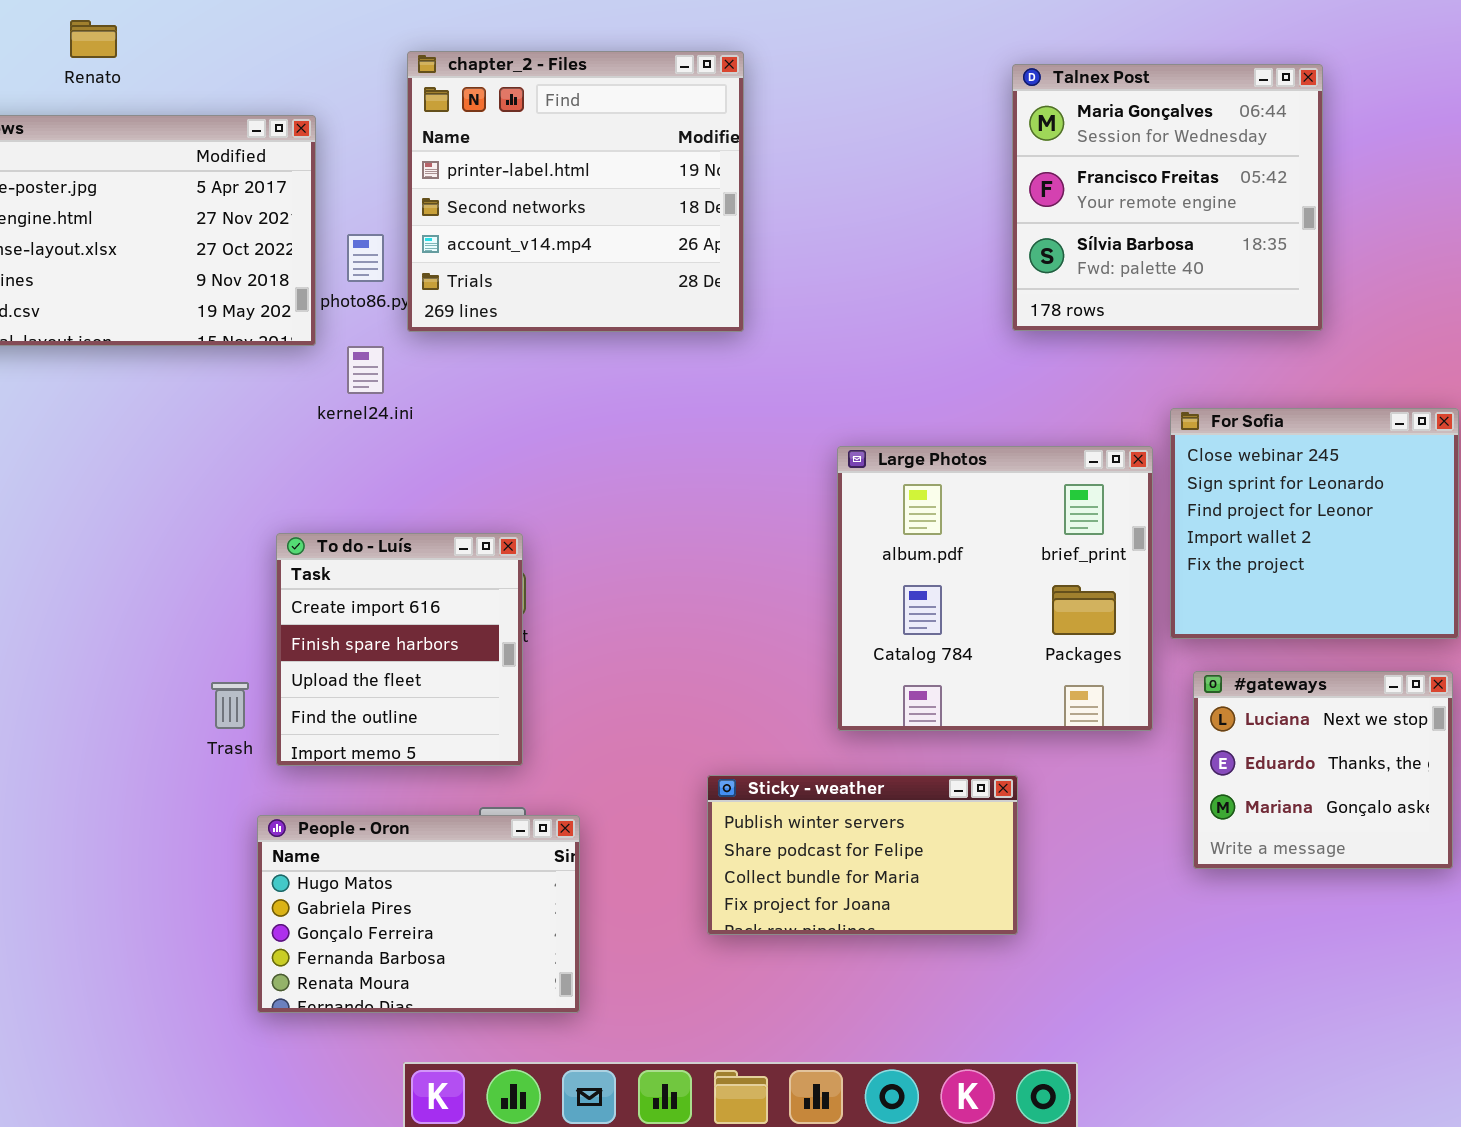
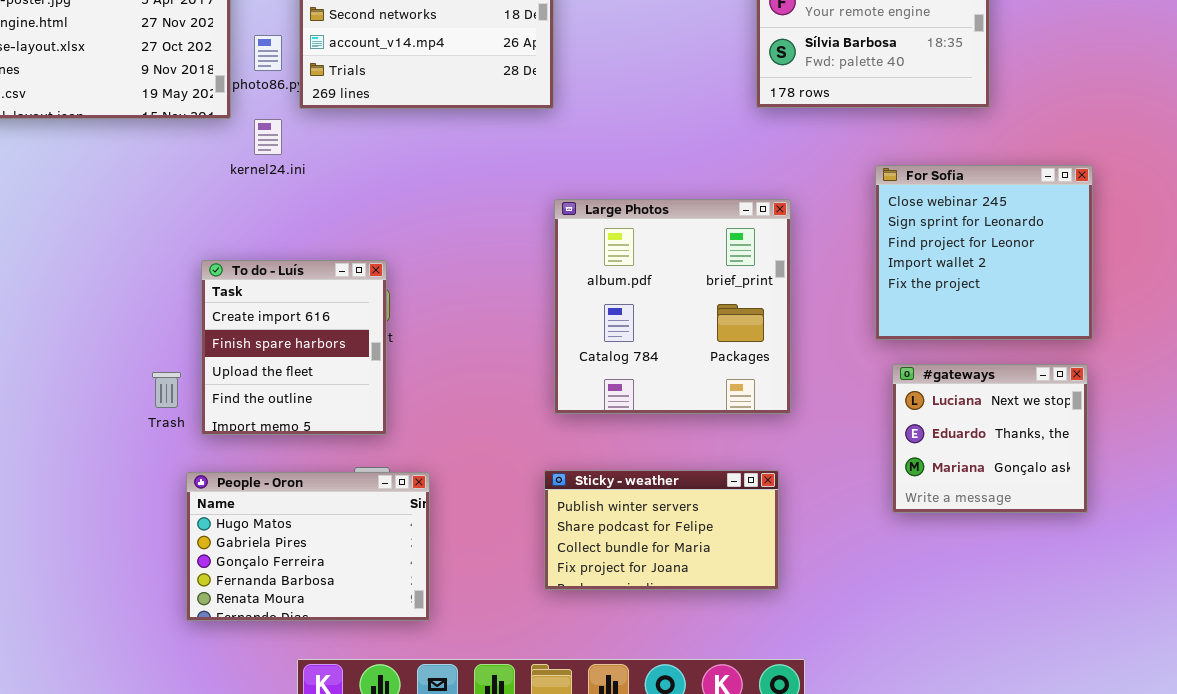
Large Photos: [837,446,1153,731] -> [554,199,791,414], moved
Sticky - weather: [707,775,1018,935] -> [544,470,779,590], moved

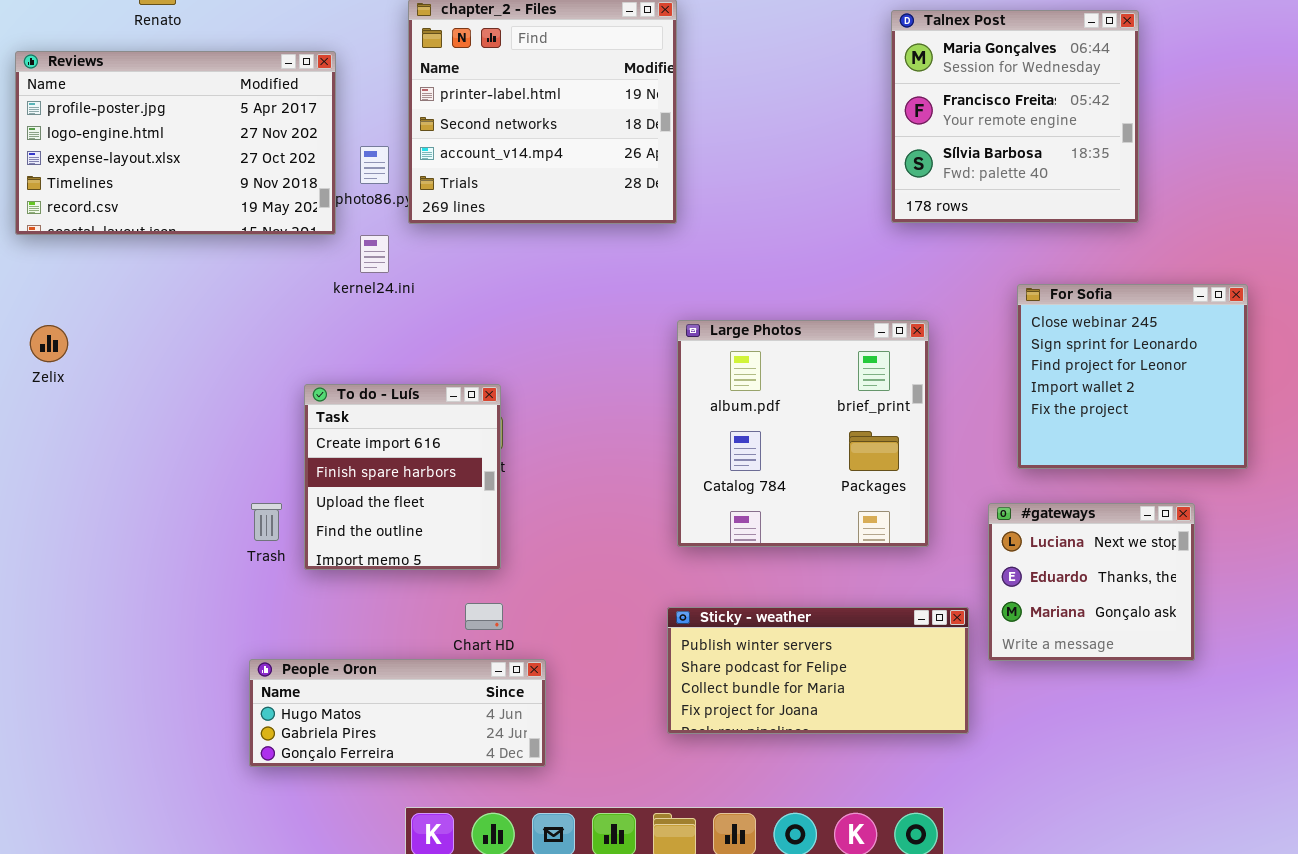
#gateways: [892,364,1088,513] -> [988,503,1195,661], moved
Sticky - weather: [544,470,779,590] -> [667,607,969,734], resized
People - Oron: [186,472,430,621] -> [249,659,546,767], resized

